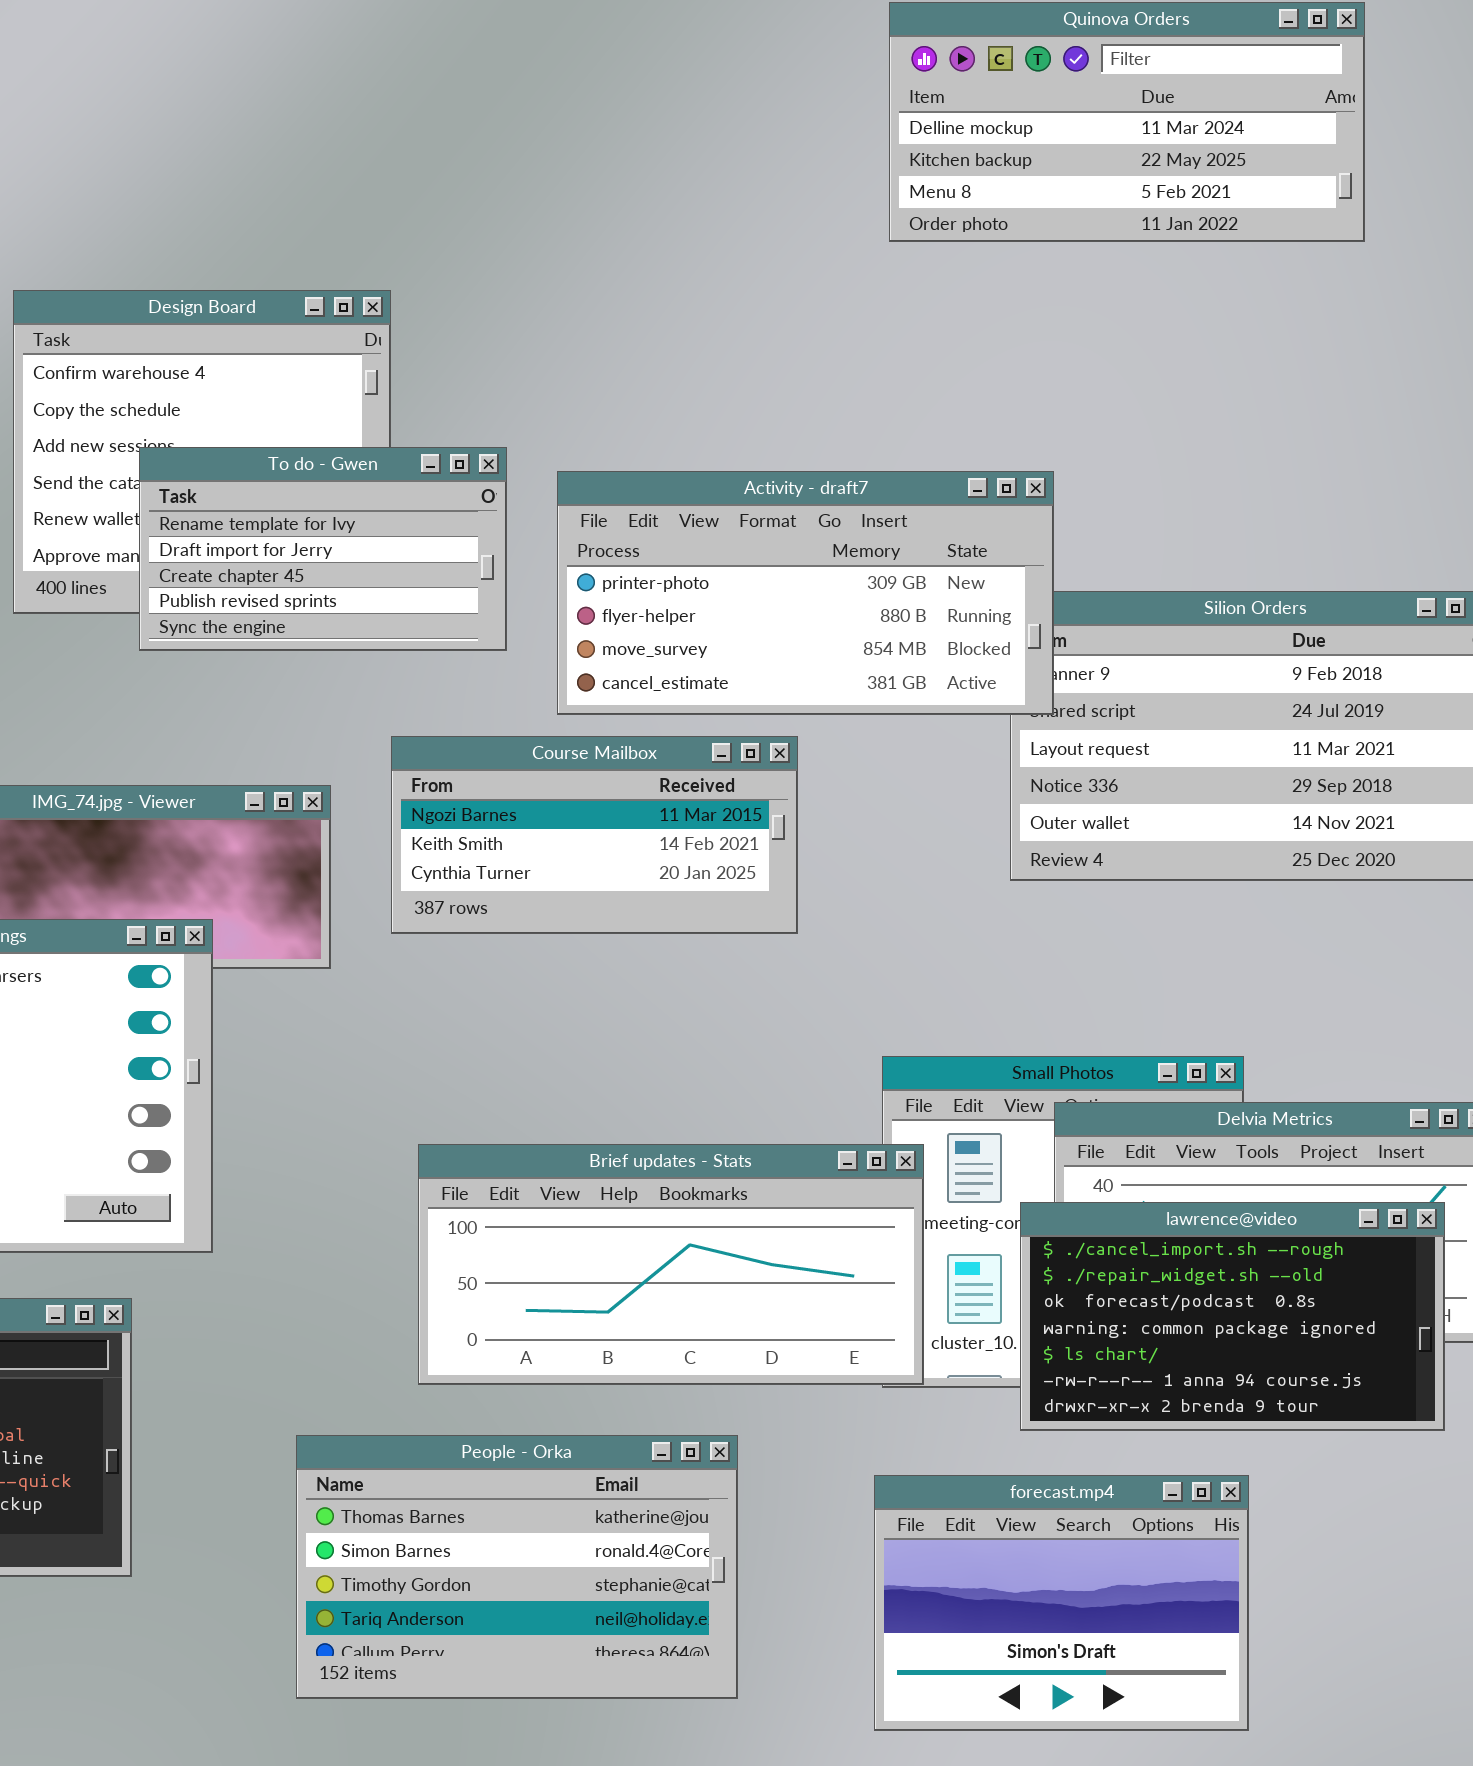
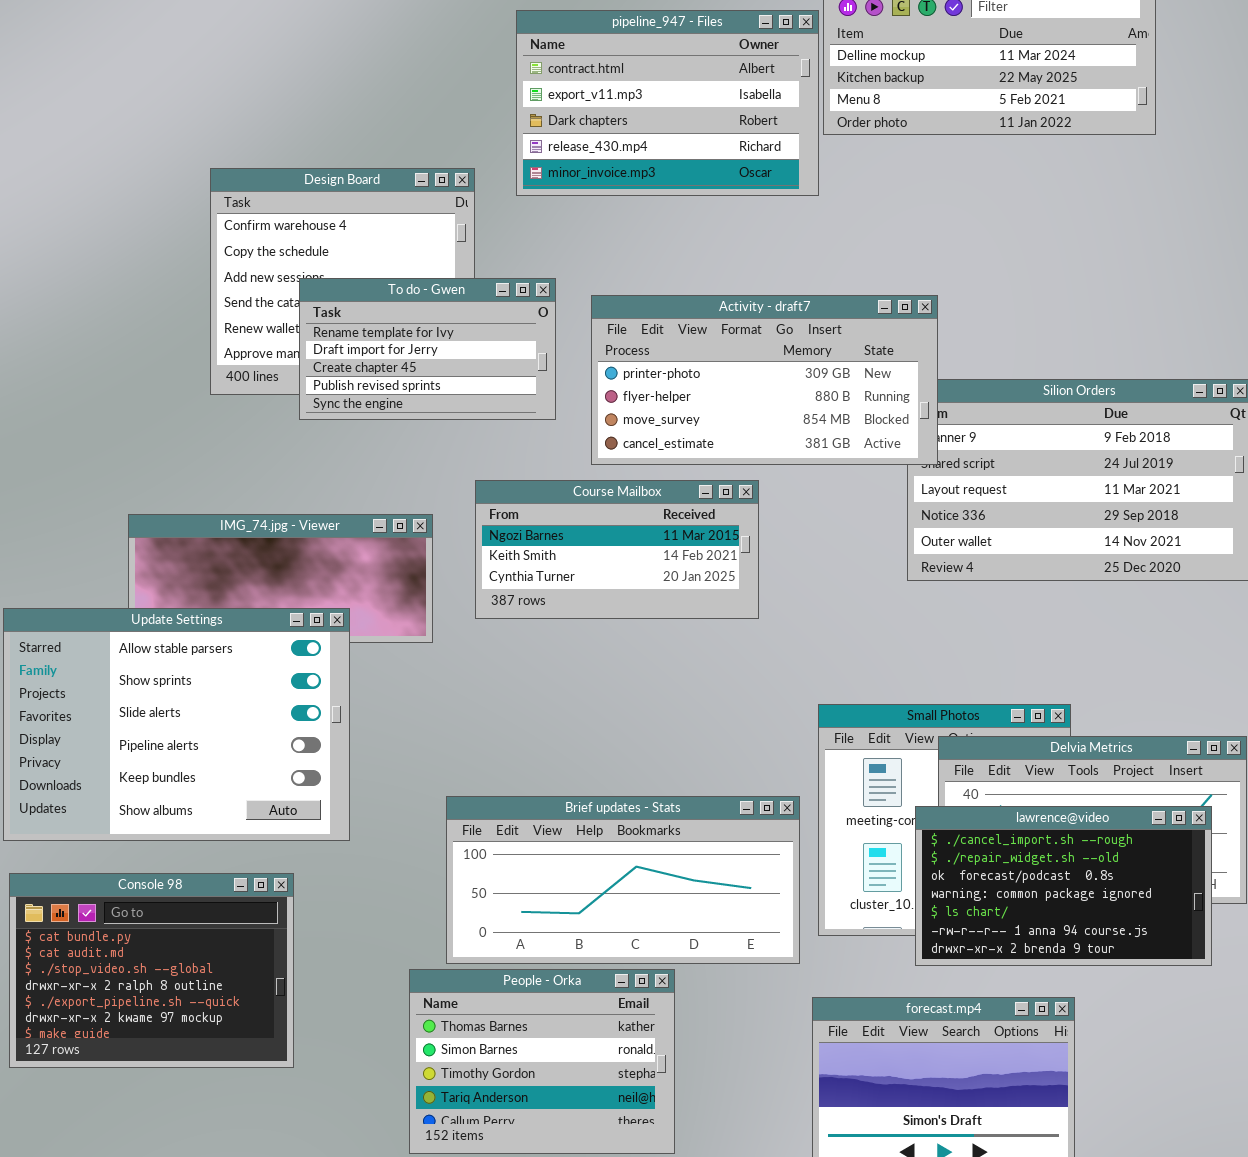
pipeline_947 - Files: none -> [516,10,819,196], opened
Brief updates - Stats: [418,1144,924,1385] -> [446,796,800,964], moved
People - Orka: [296,1435,738,1699] -> [409,969,675,1154], resized

